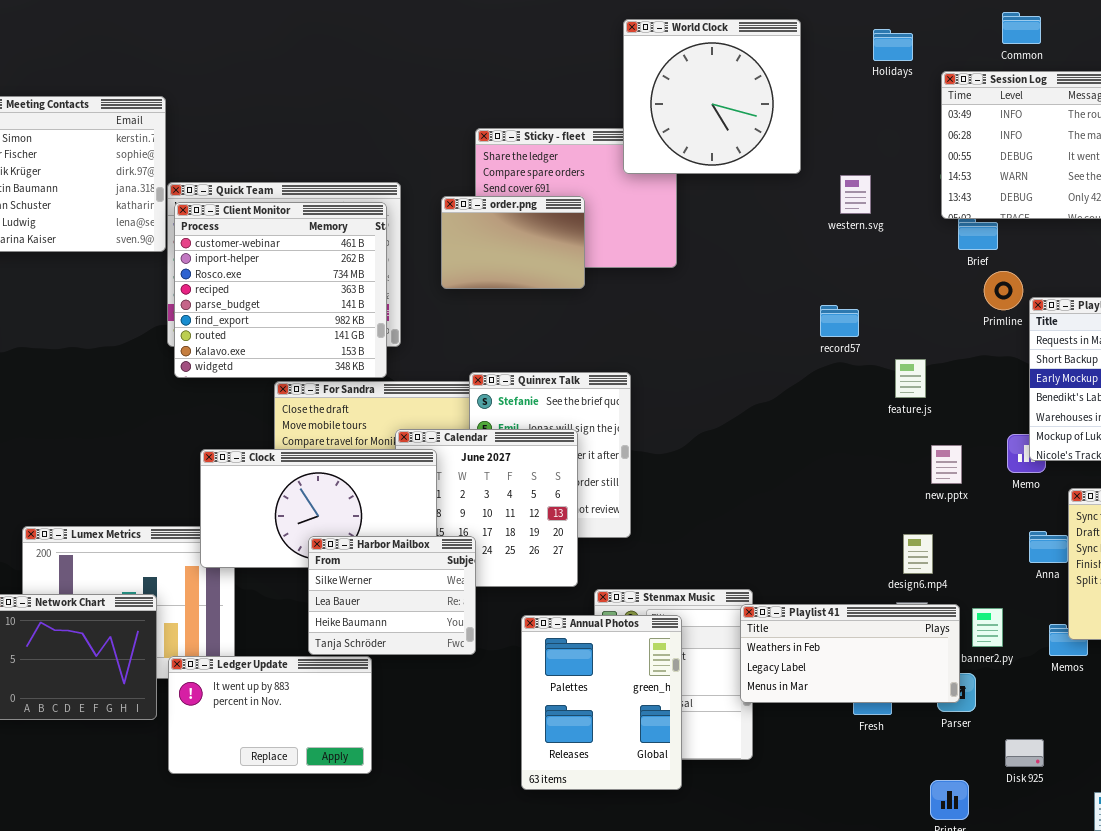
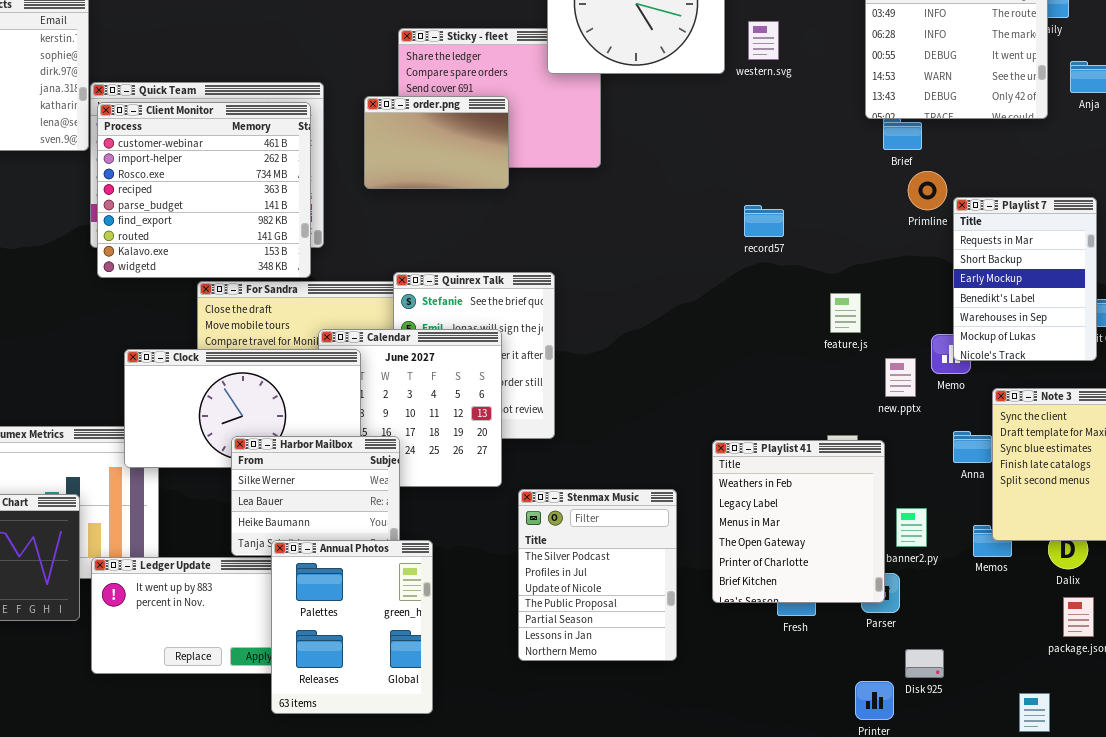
western.svg: [840,175,871,214] -> [748,21,779,60], moved
feature.js: [895,359,926,398] -> [830,293,861,333], moved
new.pptx: [931,445,962,484] -> [885,358,916,397], moved
Playlist 41: [740,604,960,703] -> [712,440,885,603], resized
Annual Photos: [521,615,682,790] -> [271,540,433,714], moved
Disk 925: [1005,739,1044,767] -> [905,649,944,678], moved

